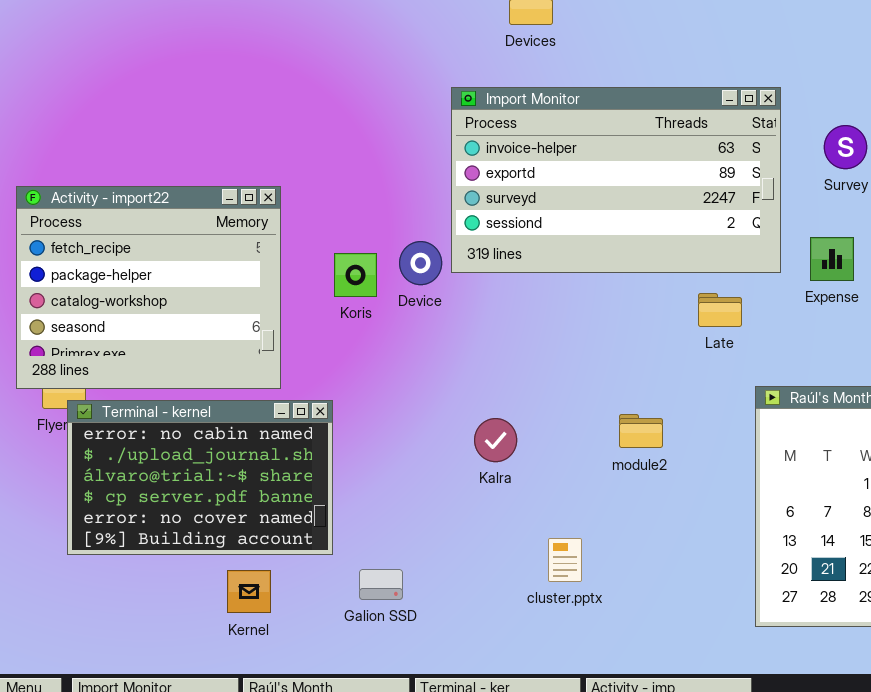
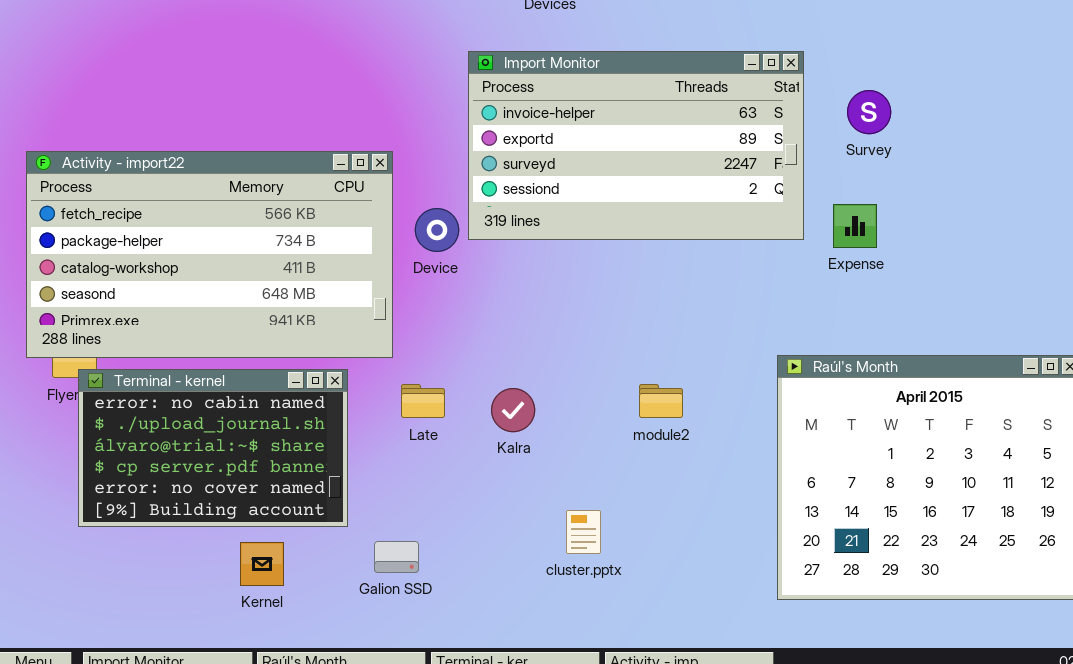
Activity - import22: [16,186,281,389] -> [26,151,393,358], resized
Late: [698,293,742,327] -> [401,384,445,418], moved

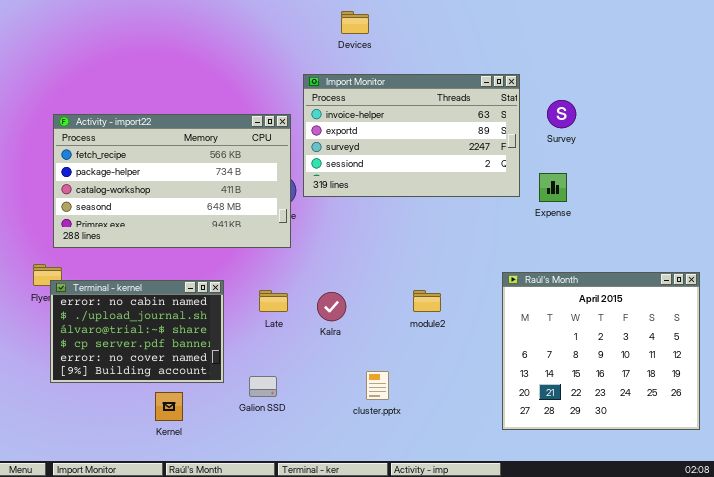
Activity - import22: [26,151,393,358] -> [53,114,291,248], moved
Galion SSD: [374,541,419,573] -> [249,376,277,397], moved

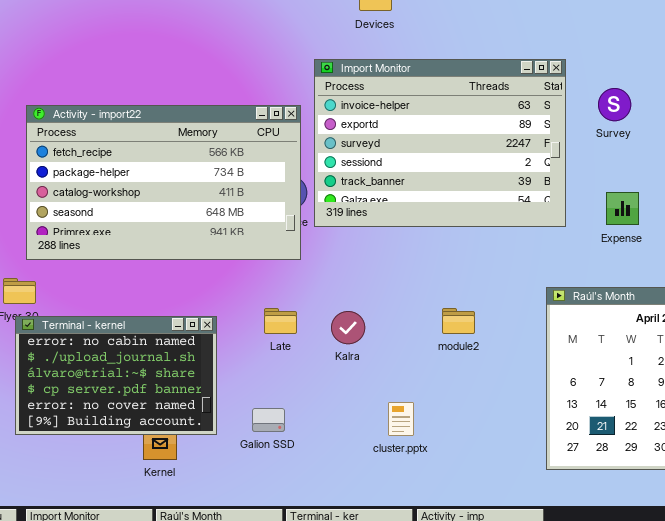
Import Monitor: [303,74,520,197] -> [314,59,566,227], resized
Expense: [539,173,567,202] -> [606,192,639,225], moved
Terminal - kernel: [50,280,224,383] -> [15,316,217,435], moved

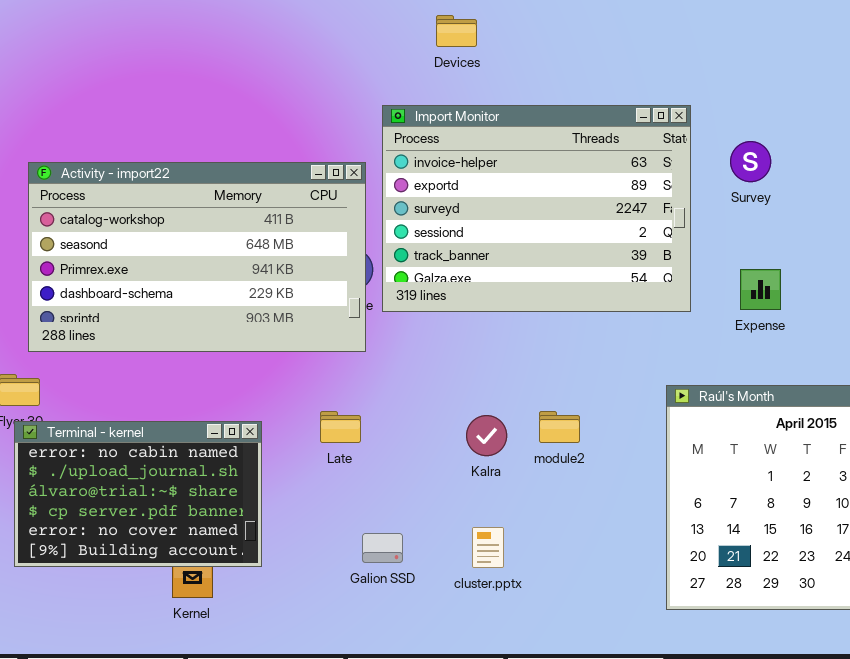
Activity - import22: [26,105,301,260] -> [28,162,366,352], scrolled down 2 rows
Kalra: [331,311,365,344] -> [466,415,507,456], moved
Galion SSD: [252,408,285,432] -> [362,533,403,563], moved

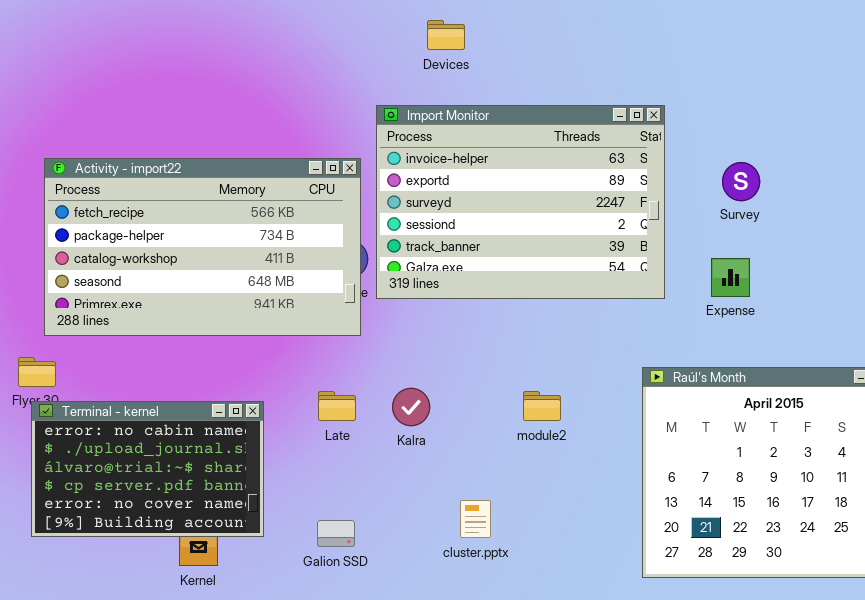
Survey: [730,141,771,182] -> [722,162,760,201], moved
Activity - import22: [28,162,366,352] -> [44,158,361,336], scrolled up 2 rows
Kalra: [466,415,507,456] -> [392,388,430,426], moved
Galion SSD: [362,533,403,563] -> [317,520,355,547], moved

